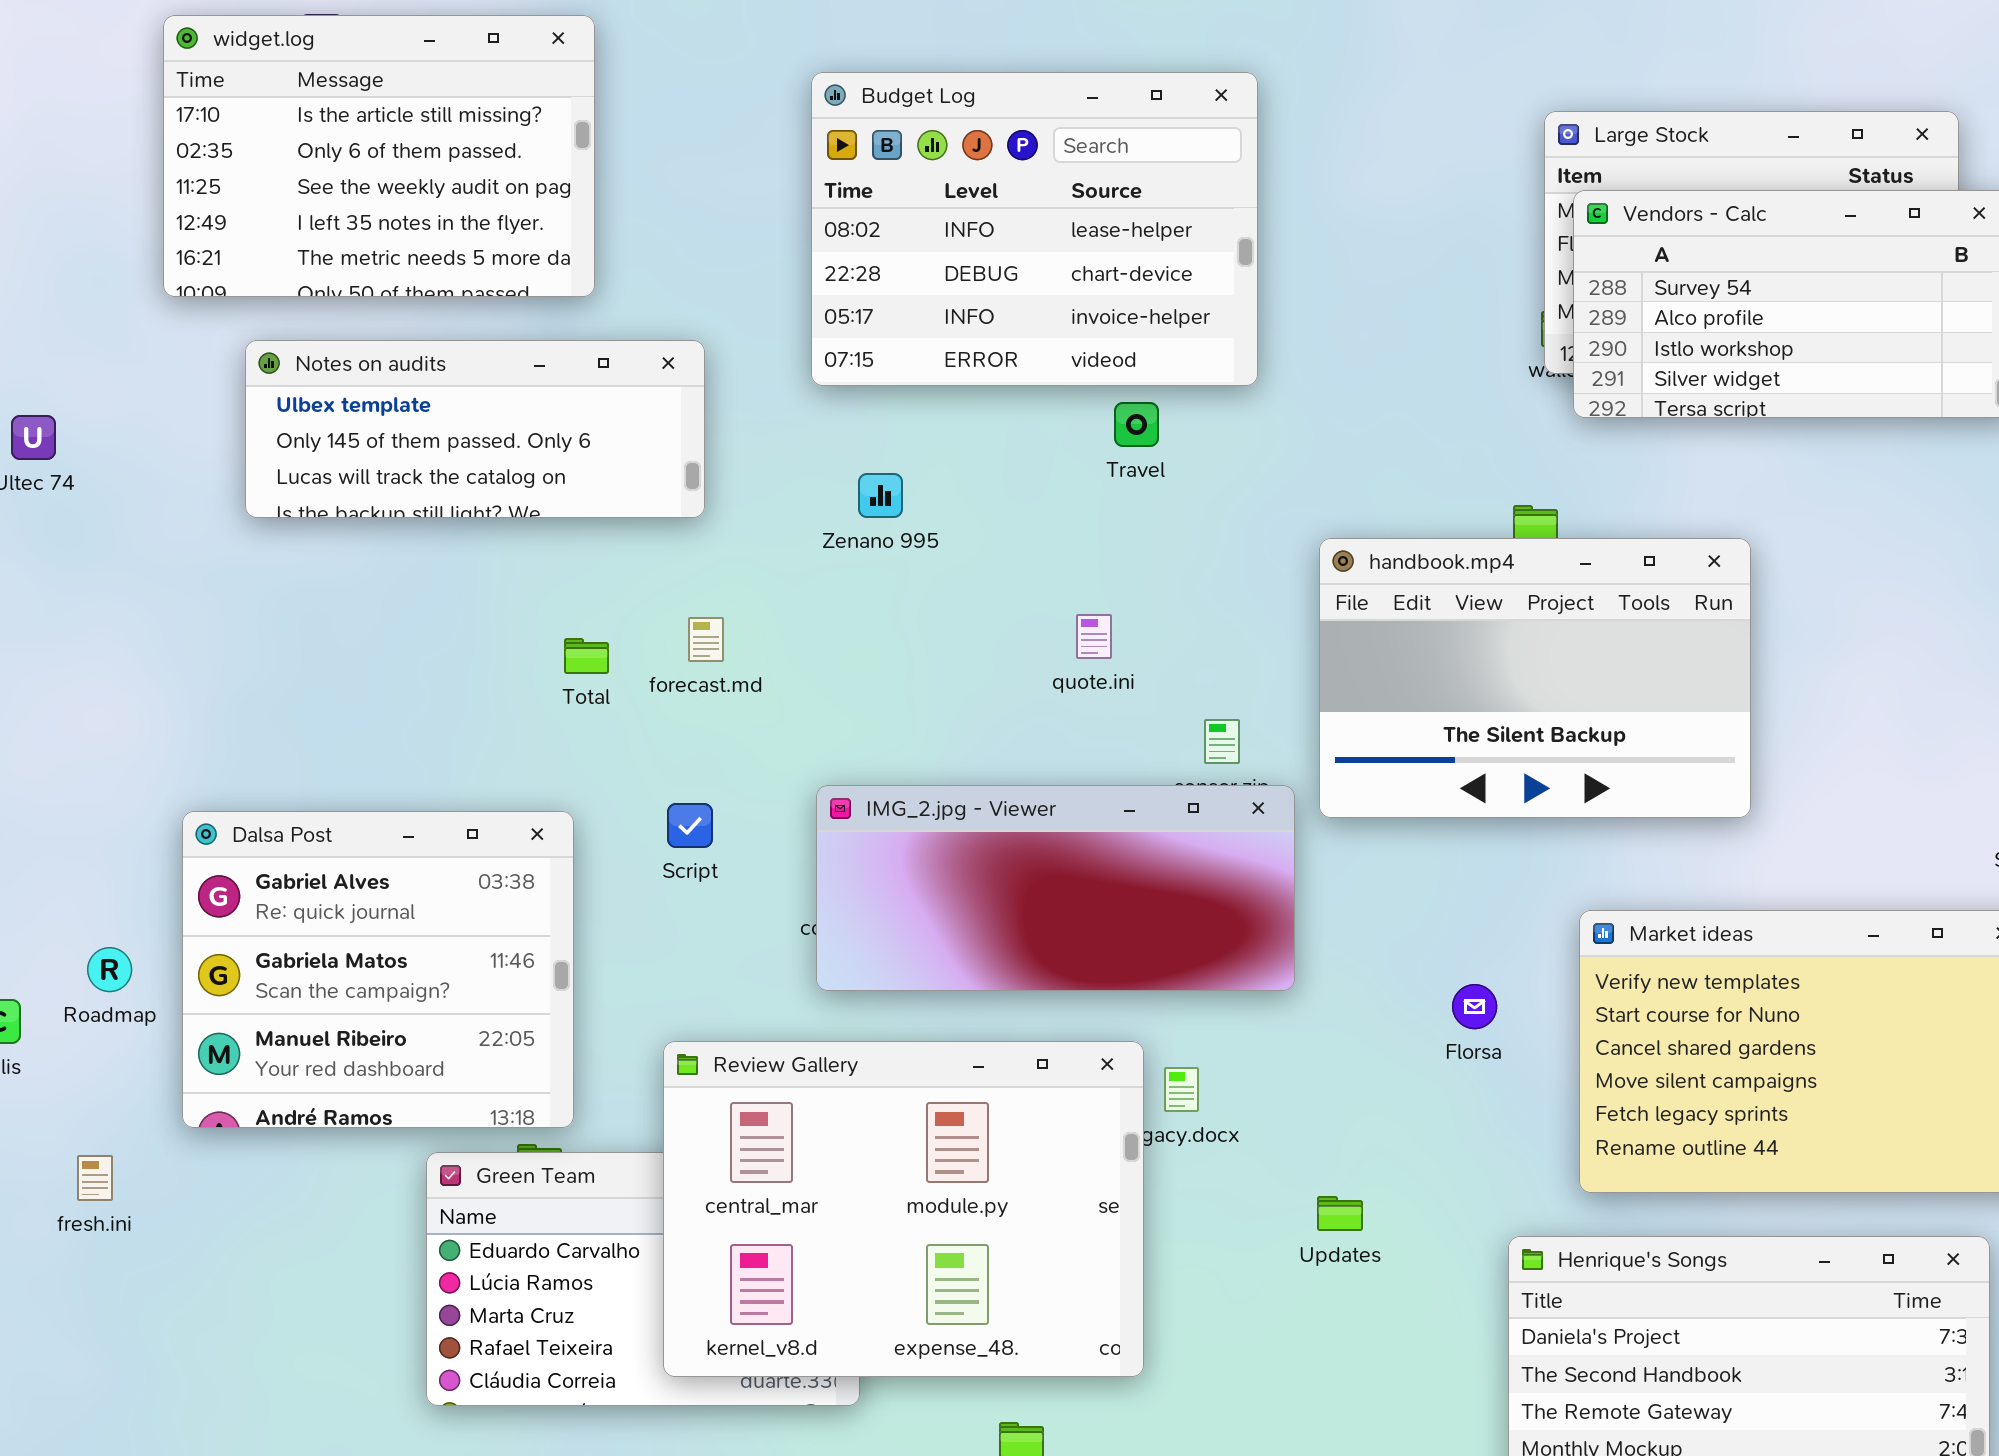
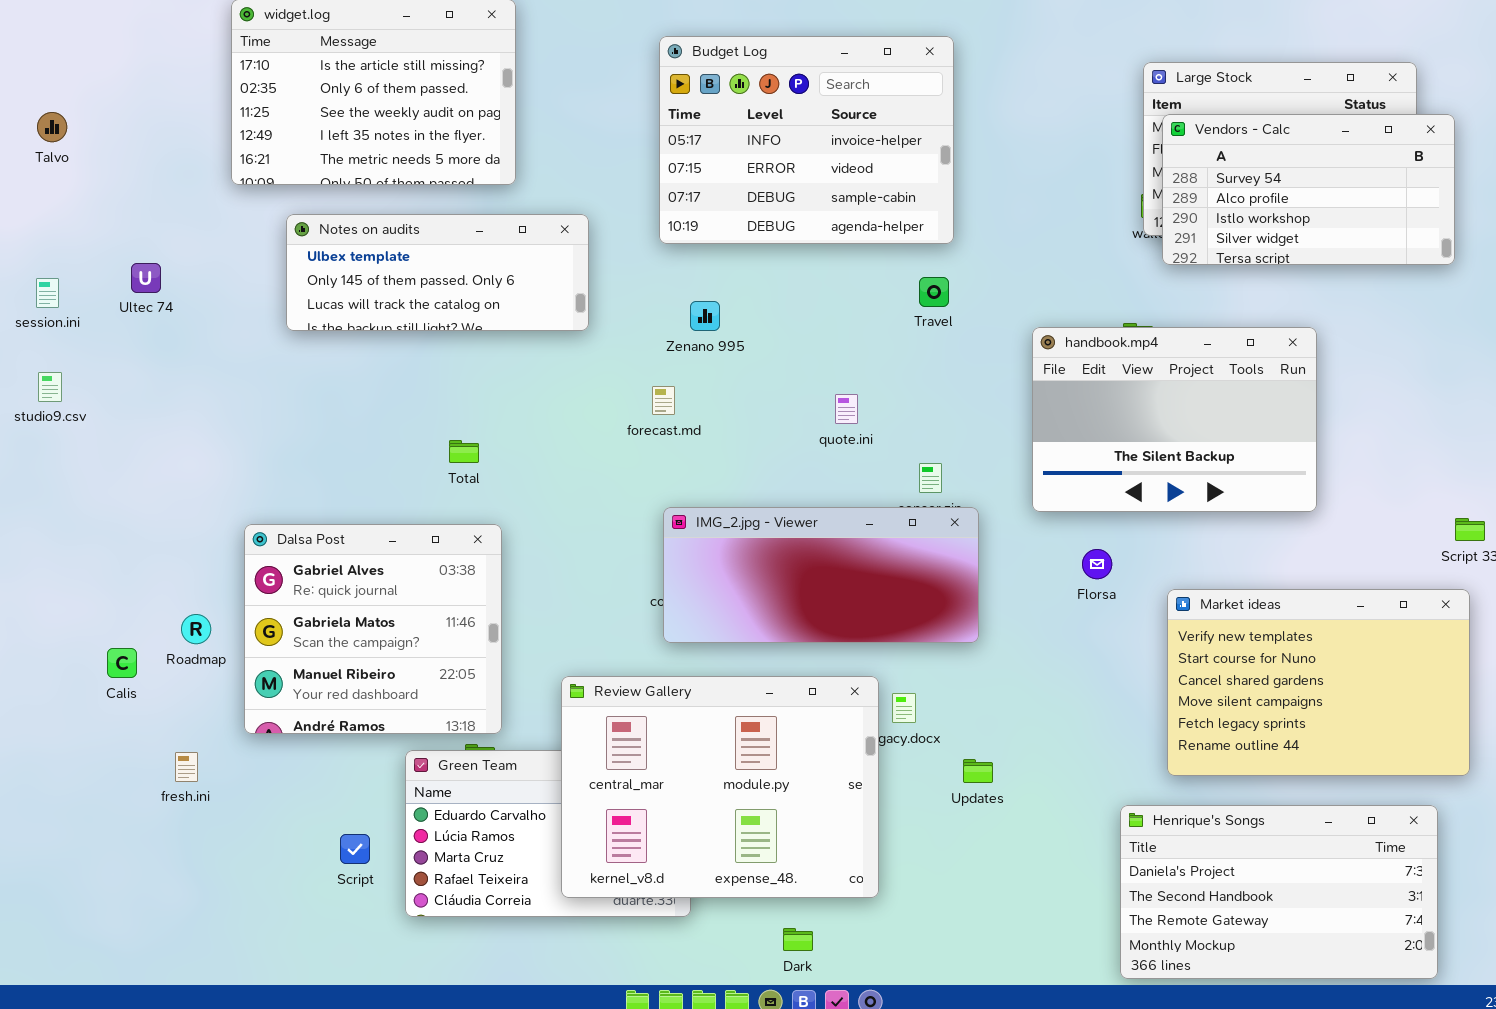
Budget Log: [811,72,1258,386] -> [659,36,954,244], scrolled down 2 rows
Travel: [1114,402,1159,447] -> [919,277,949,307], moved
handbook.mp4: [1319,538,1751,818] -> [1032,327,1317,512], moved
forecast.md: [688,617,724,662] -> [652,386,675,415], moved
Total: [564,638,609,674] -> [449,440,479,463], moved
Script: [667,803,713,848] -> [340,834,370,864], moved
Florsa: [1452,984,1497,1029] -> [1082,549,1112,579], moved
Updates: [1317,1196,1363,1231] -> [963,759,993,783], moved

